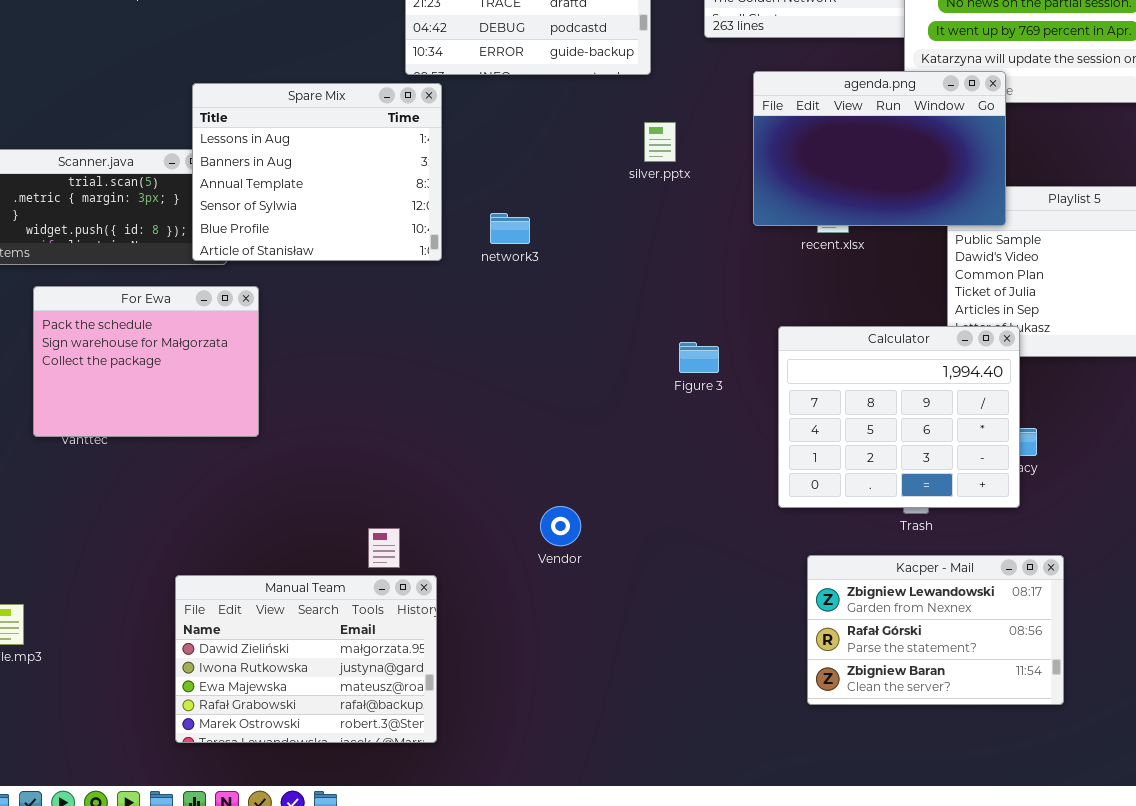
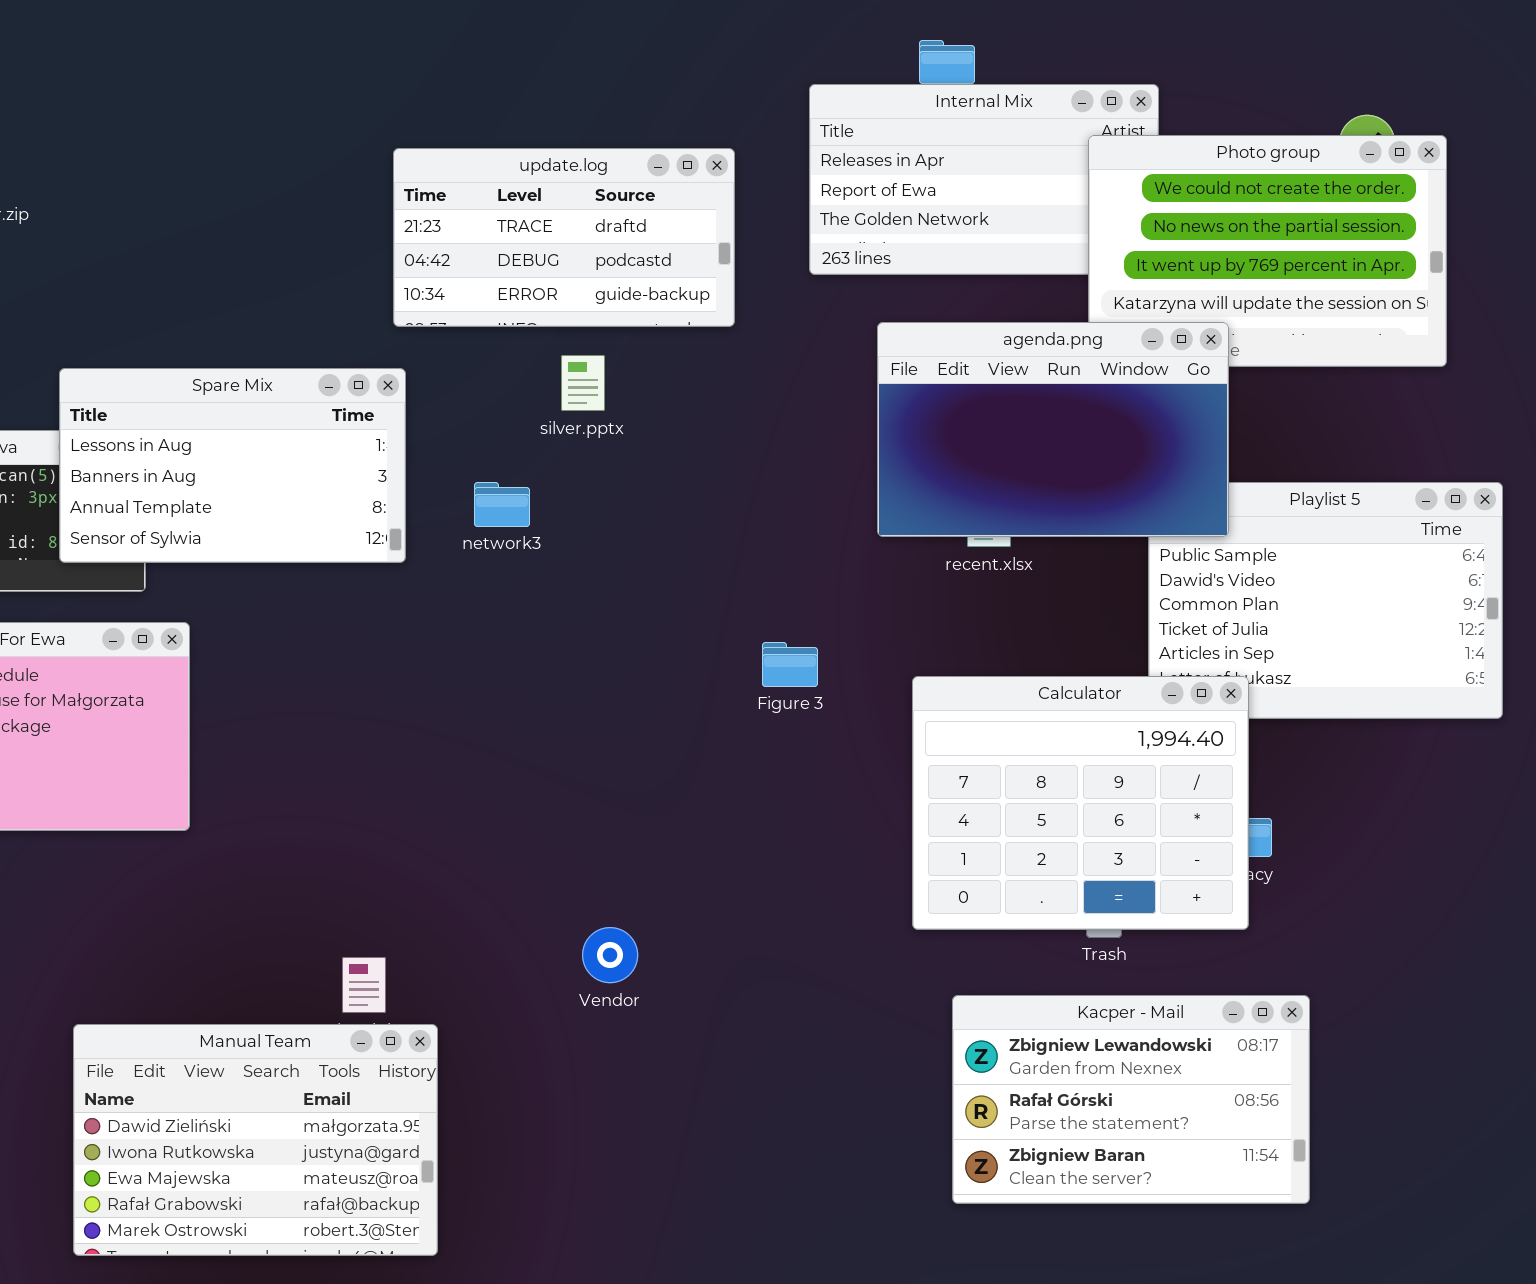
Spare Mix: [192,83,442,261] -> [59,368,406,563], moved, resized
silver.pptx: [644,122,676,162] -> [561,355,605,411], moved
network3: [490,213,530,244] -> [474,482,530,527], moved
Figure 3: [679,342,719,373] -> [762,642,818,687], moved

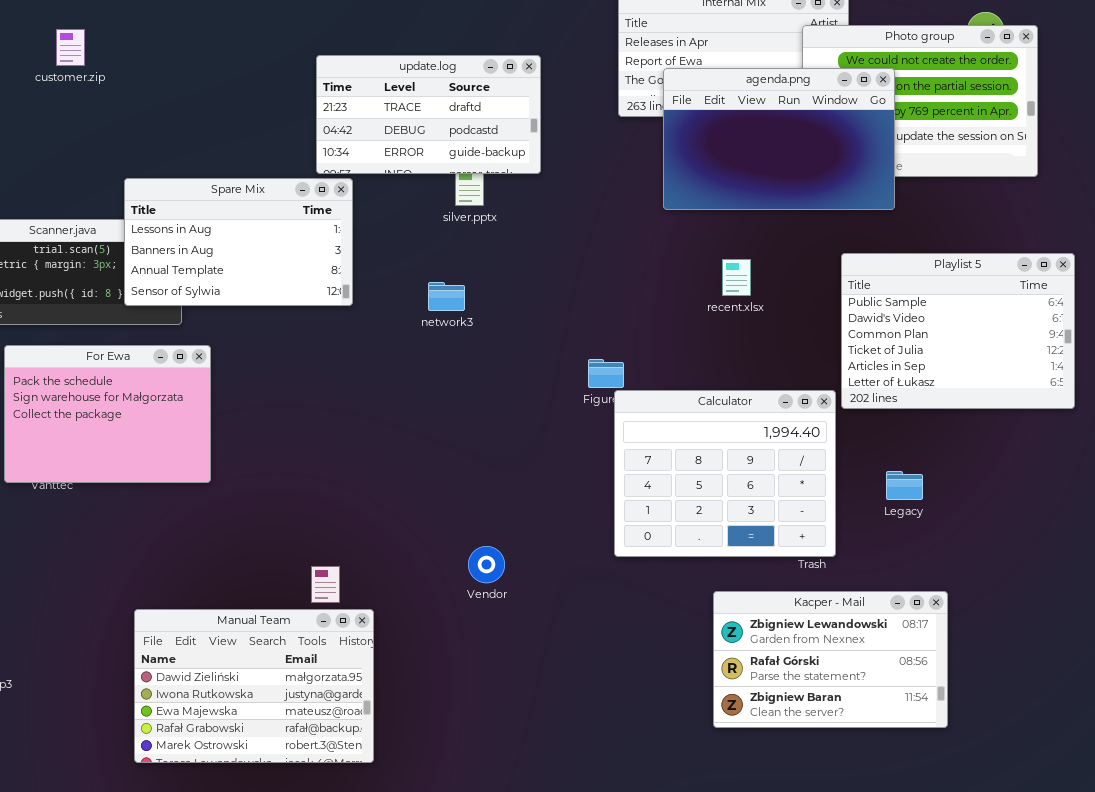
update.log: [393,148,735,327] -> [316,55,541,174], moved
agenda.png: [877,322,1229,537] -> [663,68,895,210], moved
network3: [474,482,530,527] -> [428,282,465,311], moved
Calculator: [912,676,1249,930] -> [614,390,836,557], moved

